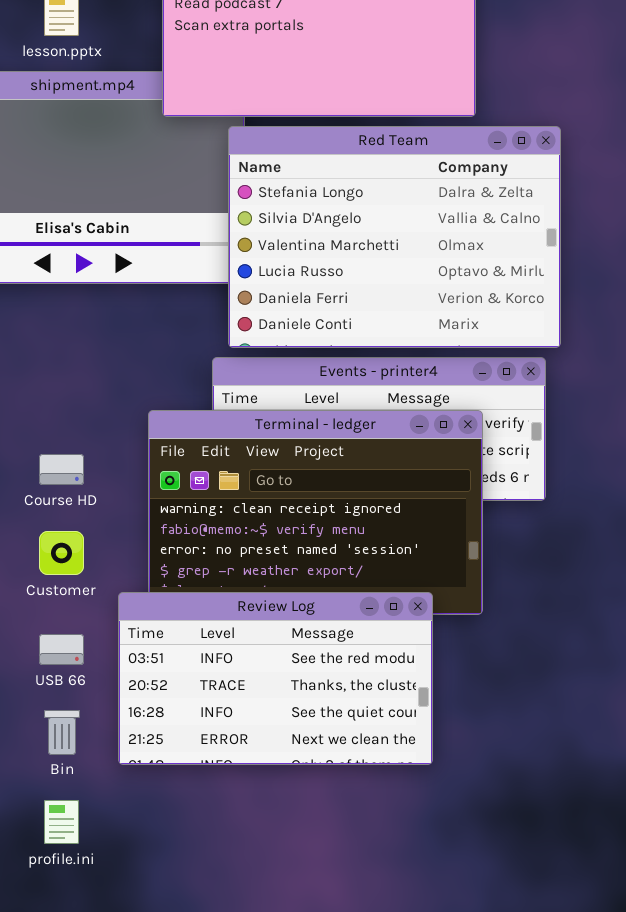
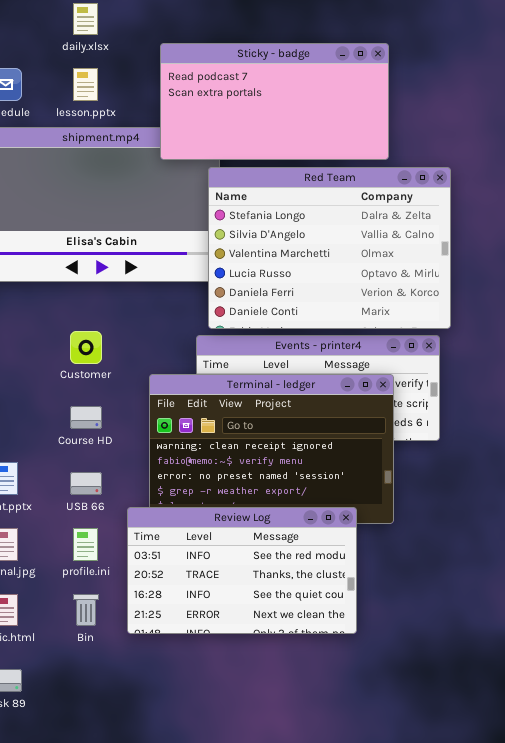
Customer: [39,531,84,575] -> [70,331,102,364], moved
USB 66: [39,634,84,665] -> [70,472,102,495], moved
profile.ini: [44,800,79,844] -> [73,528,98,561], moved

